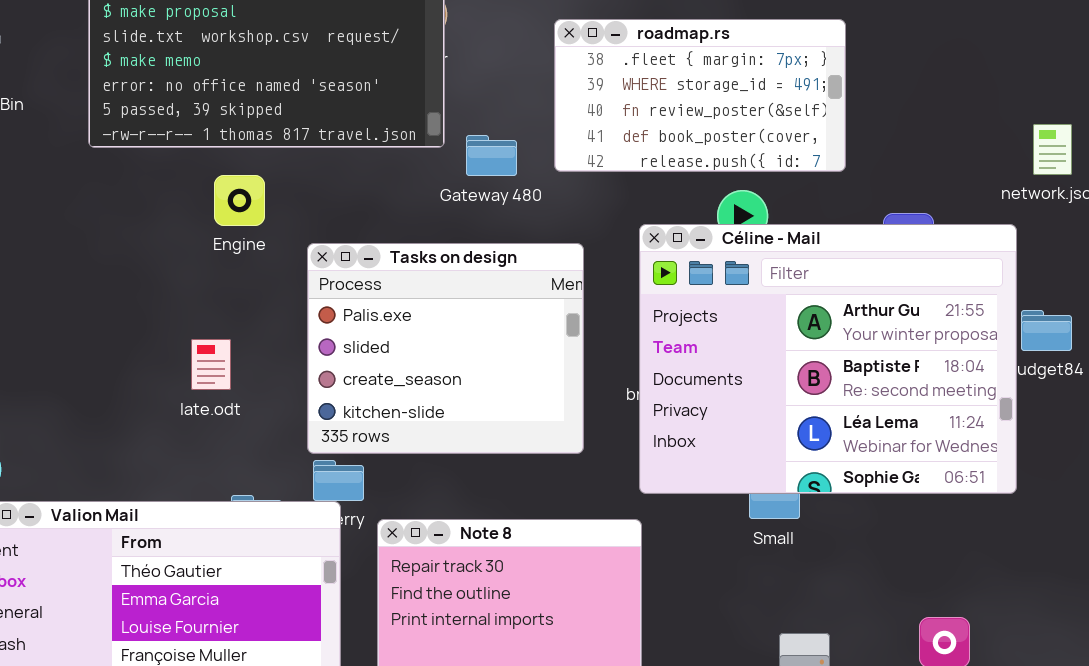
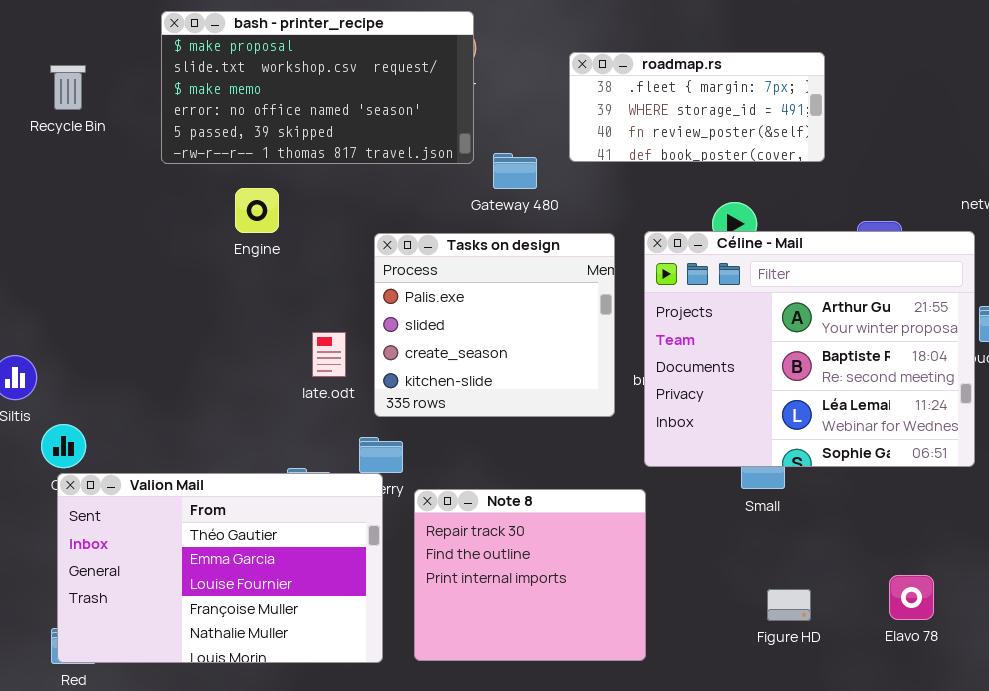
roadmap.rs: [554,19,846,172] -> [569,52,825,162], resized
Engine: [214,175,265,226] -> [235,188,279,233], moved
Tasks on design: [307,243,584,454] -> [374,233,615,417], moved
late.odt: [191,339,231,390] -> [312,332,346,377], moved

